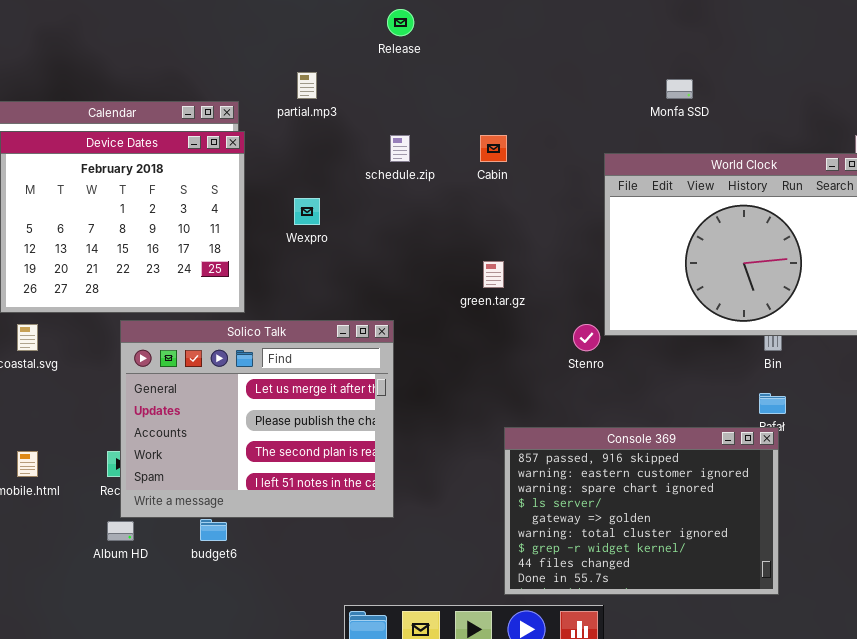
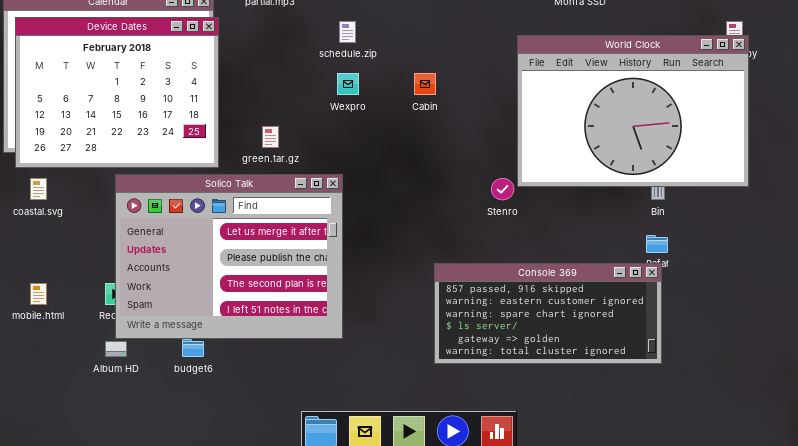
Cabin: [480,135,507,162] -> [414,73,436,95], moved
Wexpro: [294,198,320,225] -> [337,73,359,95], moved
green.tar.gz: [483,261,504,288] -> [262,126,279,148], moved
Console 369: [504,427,779,595] -> [434,263,662,364], resized

